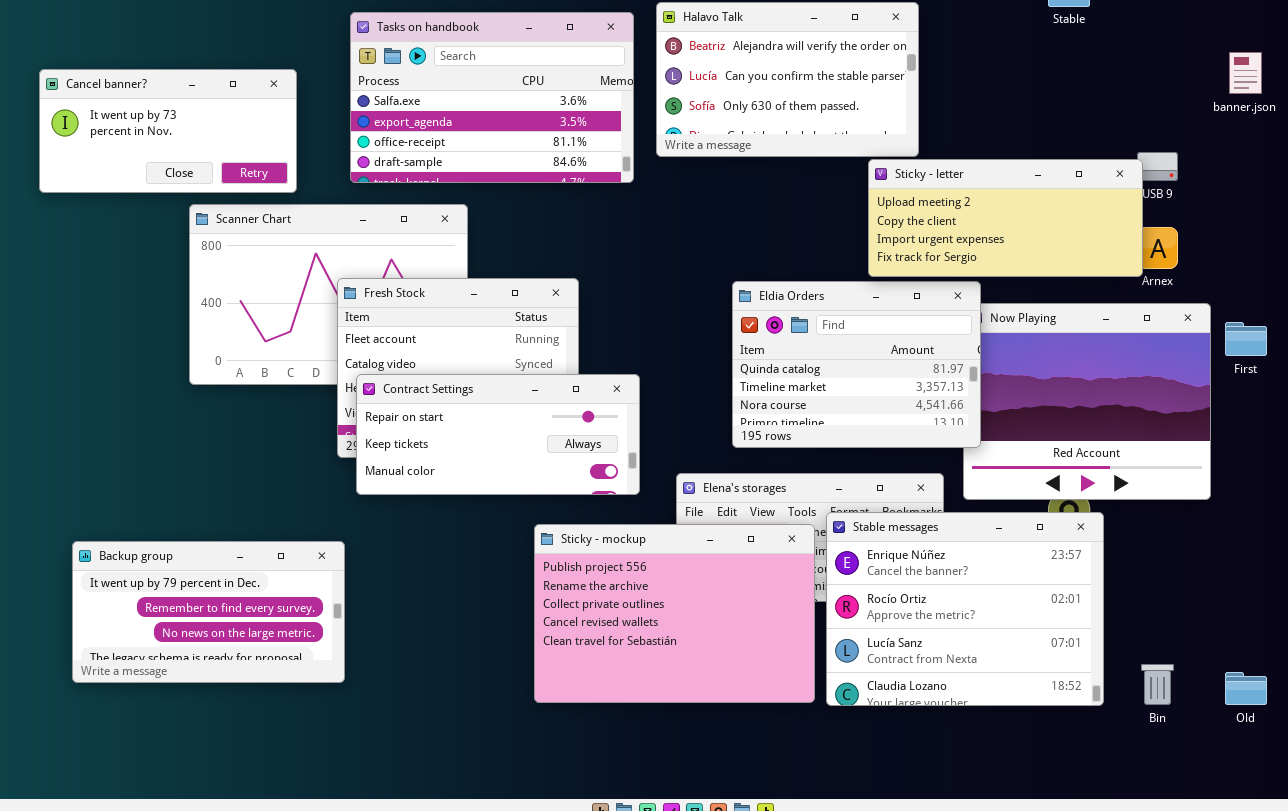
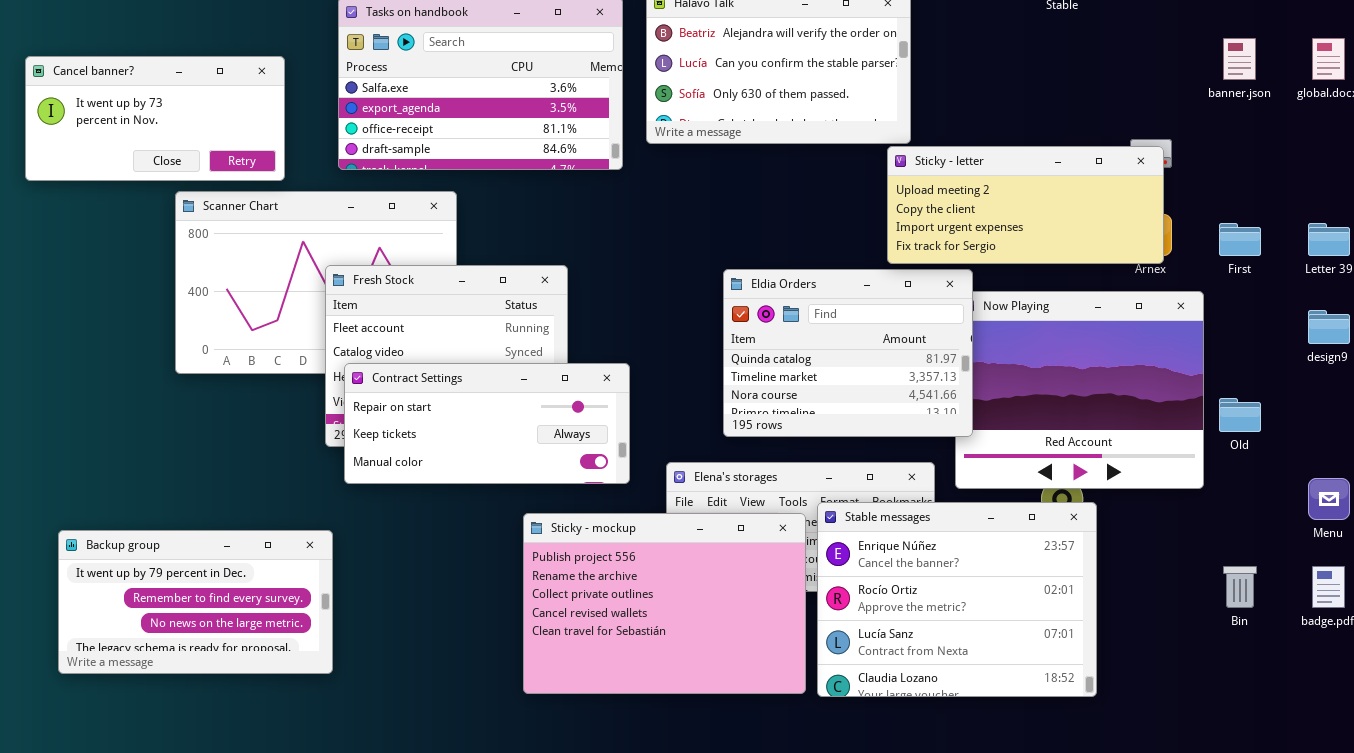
Sticky - letter: [868,159,1143,277] -> [887,146,1164,264], moved
First: [1225,322,1267,356] -> [1219,223,1261,256], moved
Bin: [1141,664,1174,705] -> [1223,566,1257,608], moved
Old: [1225,672,1267,705] -> [1219,398,1261,432], moved

